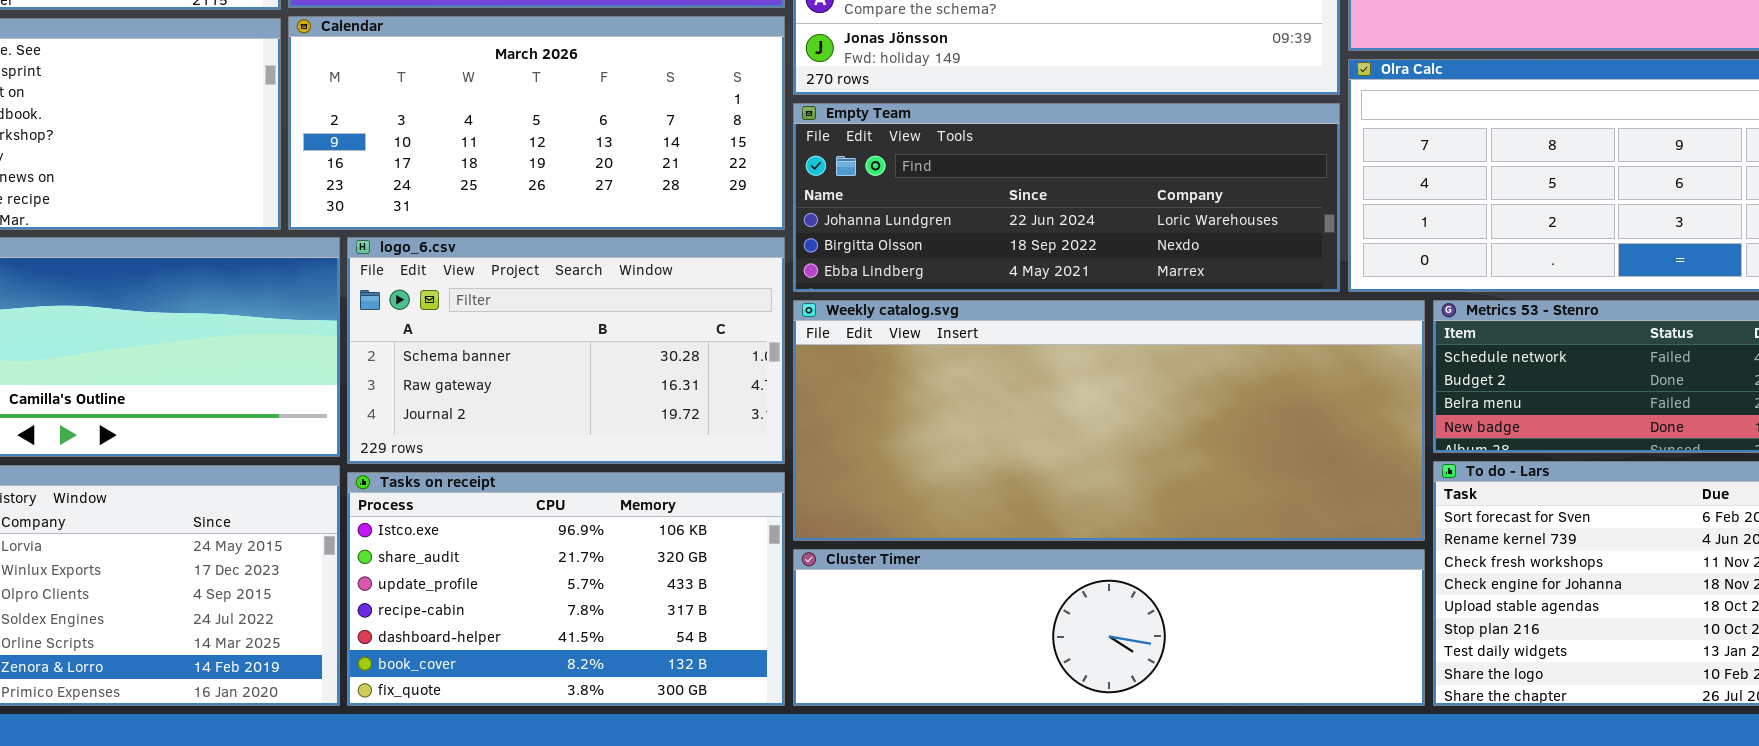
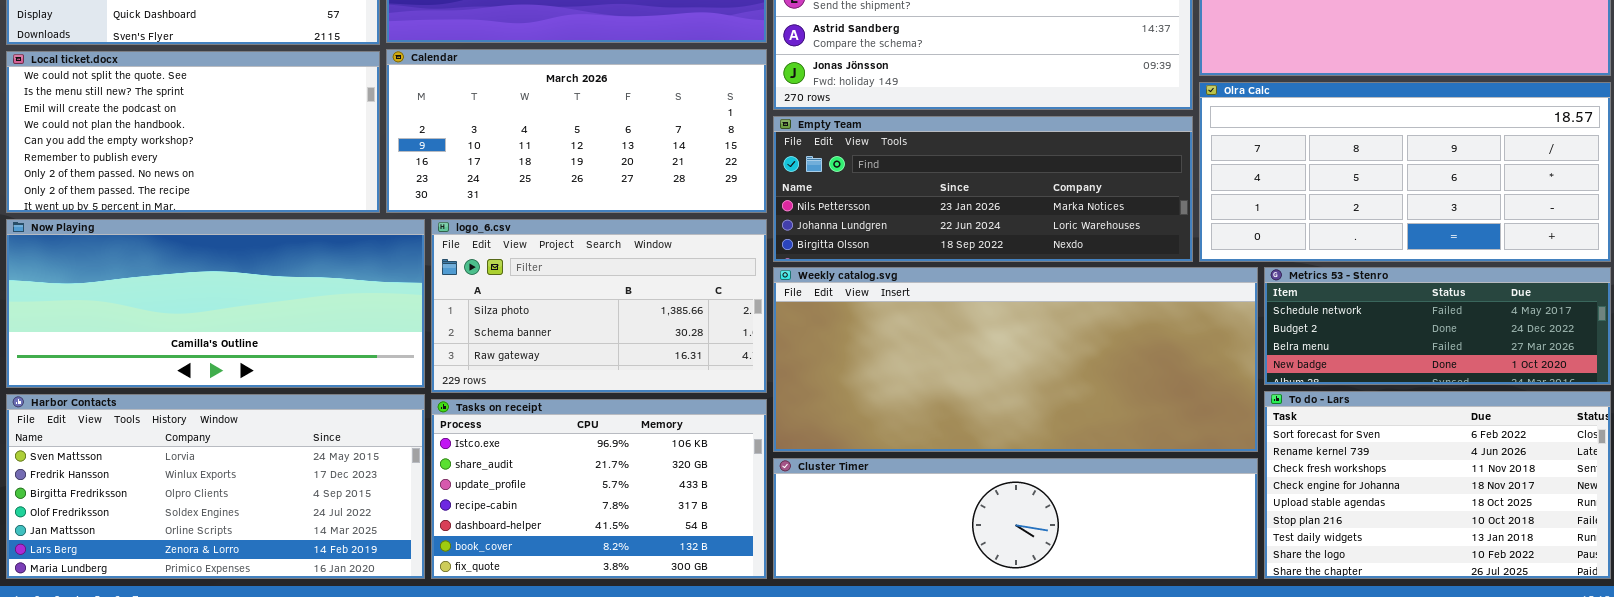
Empty Team: [793,103,1340,292] -> [773,116,1193,262], scrolled up 1 row
logo_6.csv: [347,237,785,464] -> [431,219,767,393], scrolled up 1 row

